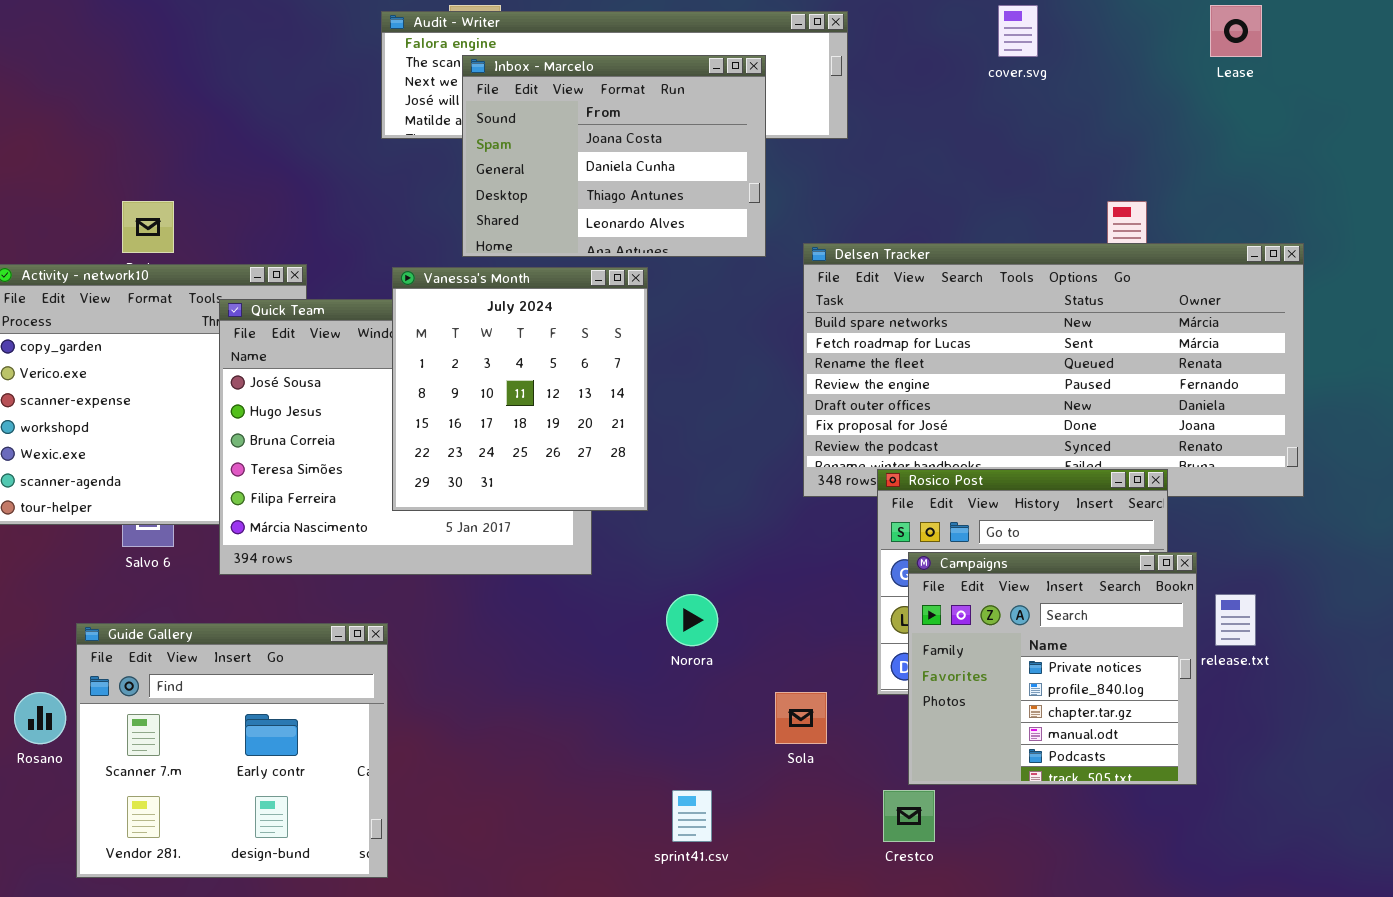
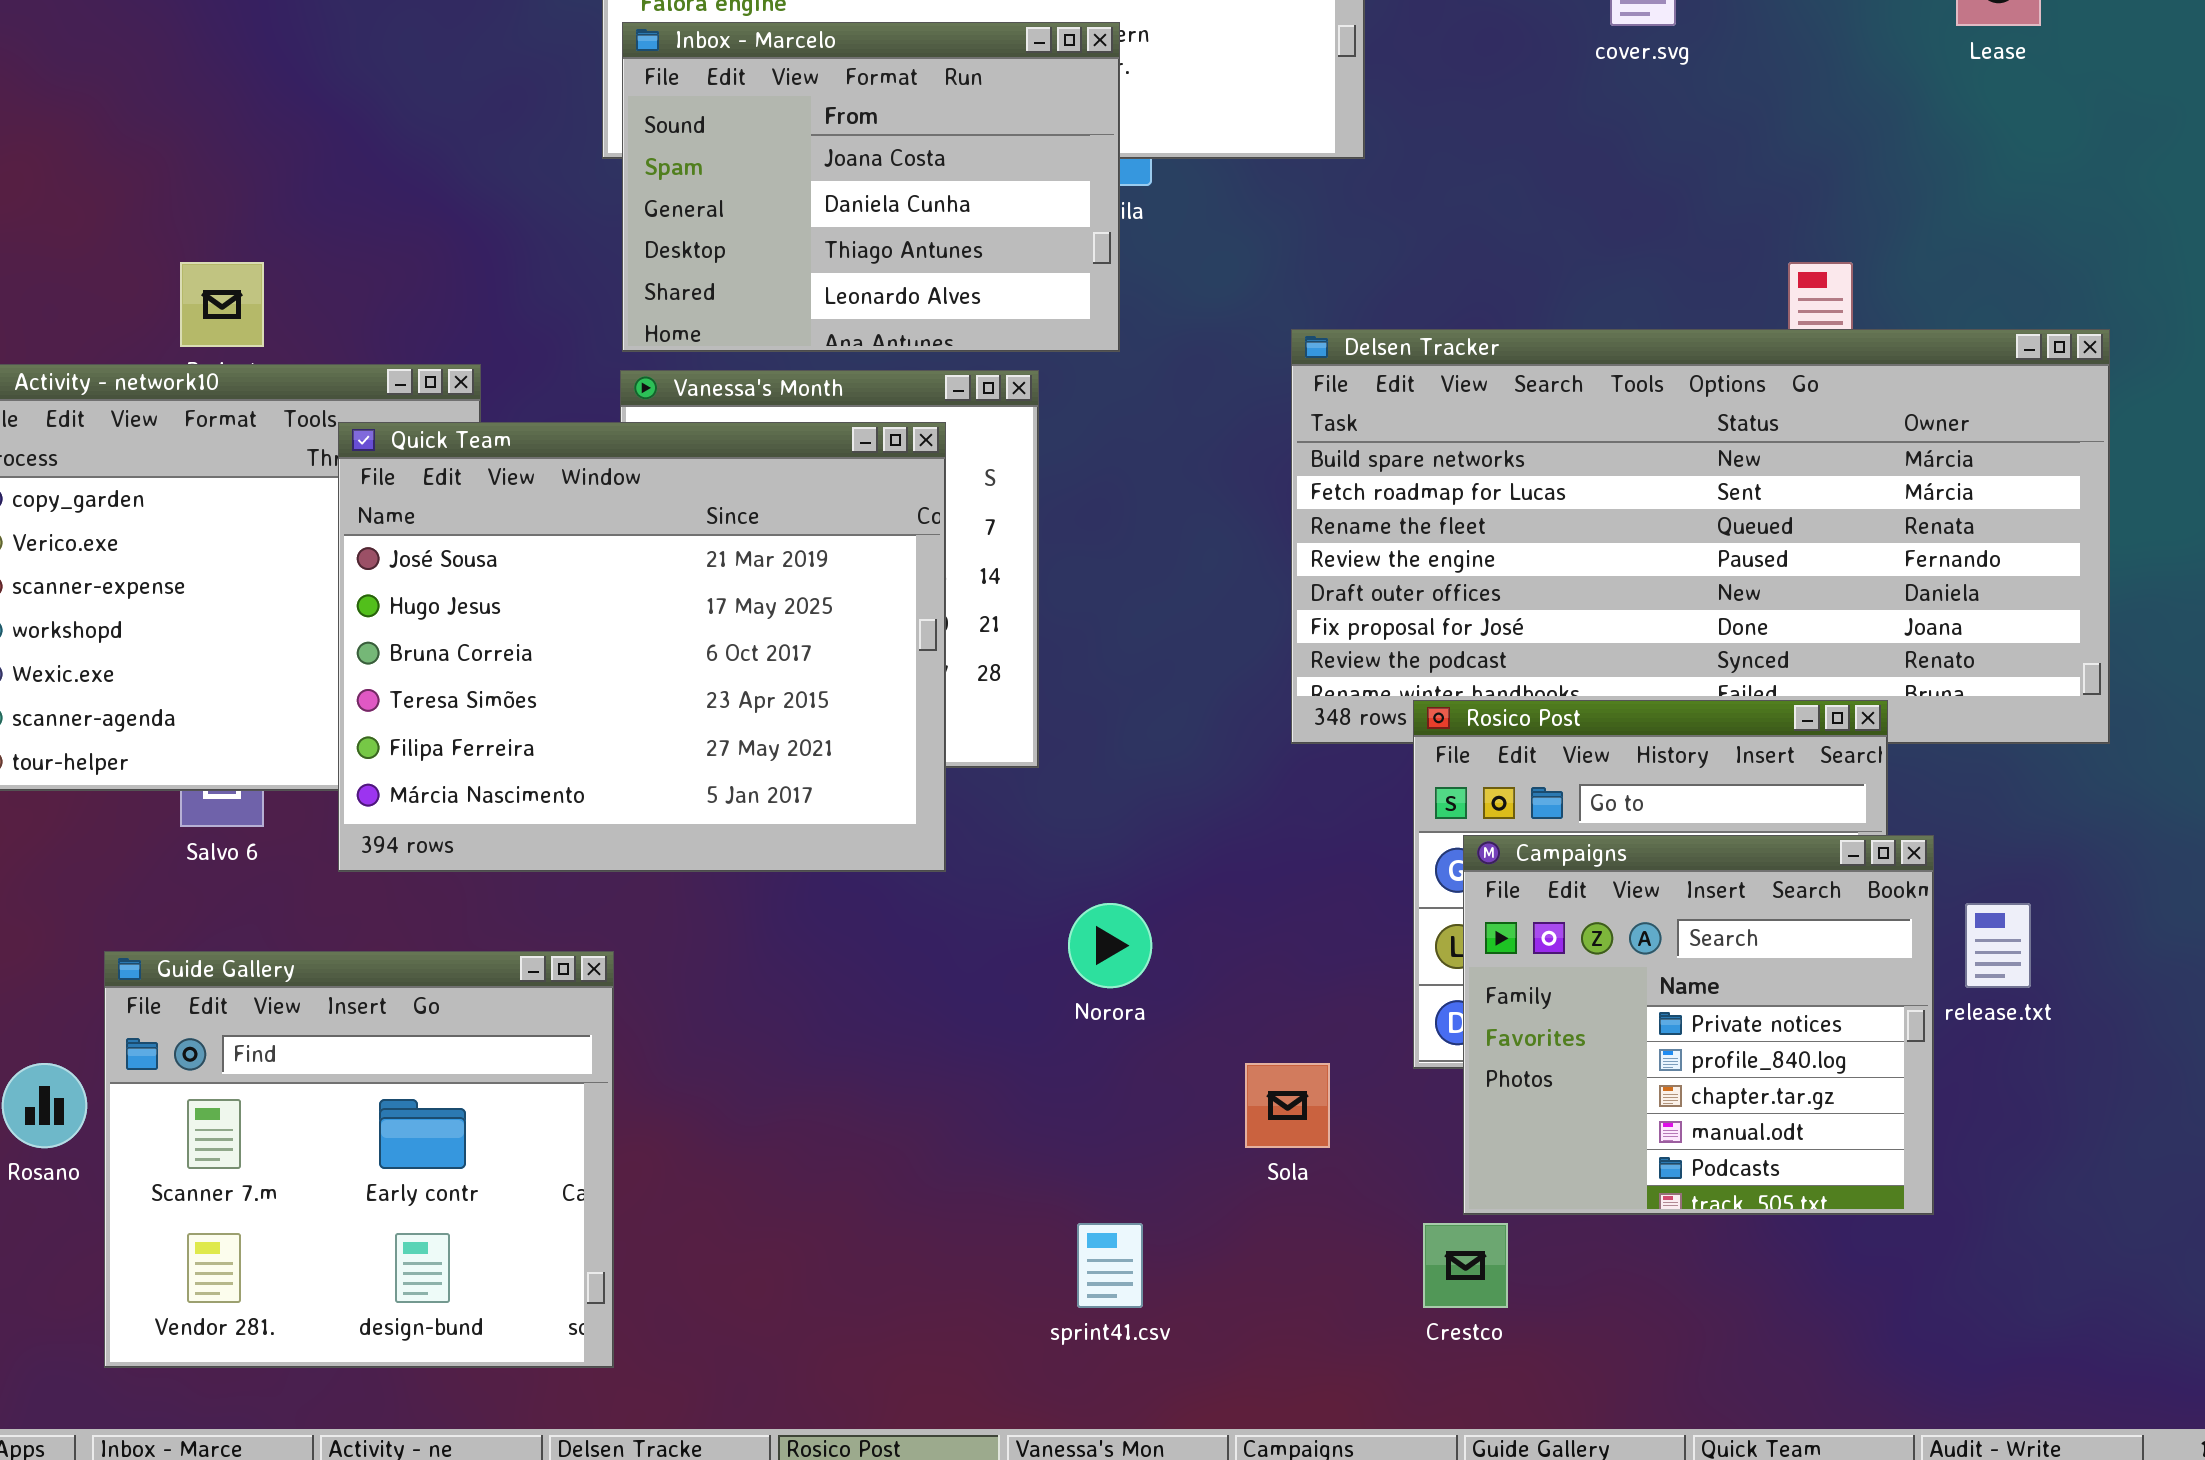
Inbox - Marcelo: [462,55,766,257] -> [622,22,1120,352], moved
Quick Team: [219,299,592,575] -> [338,422,946,872], raised

